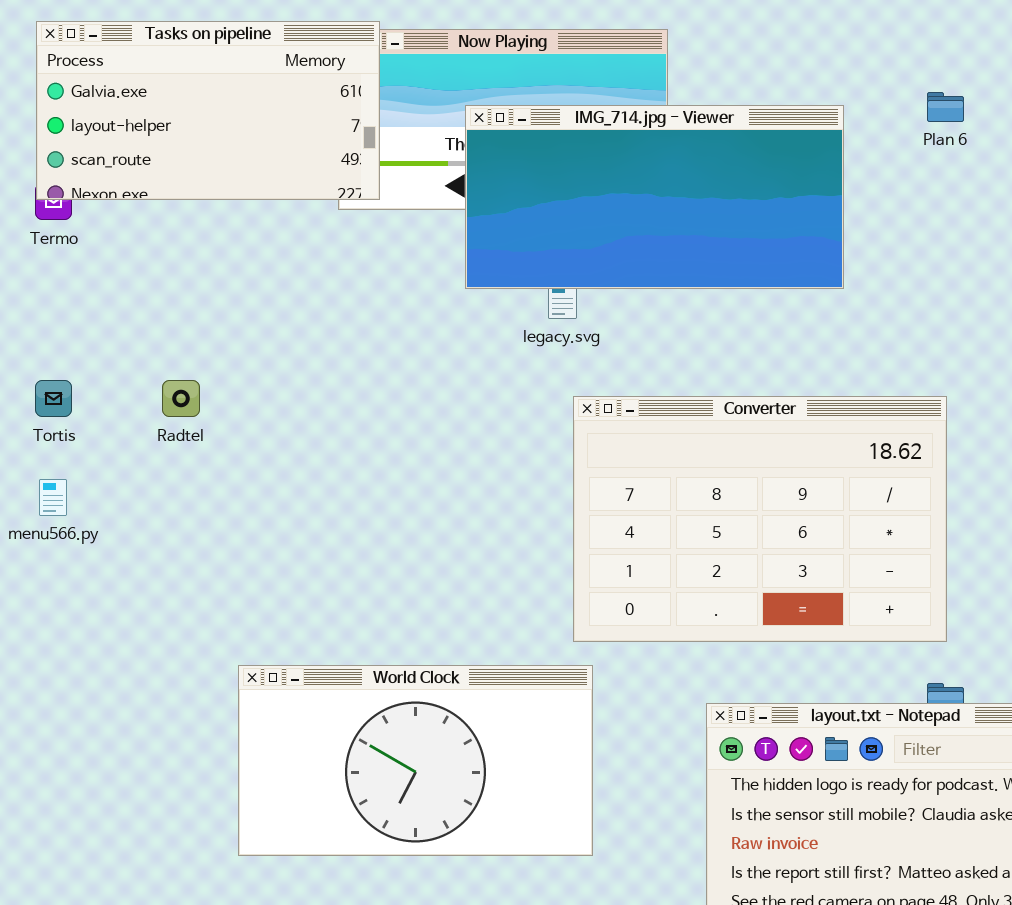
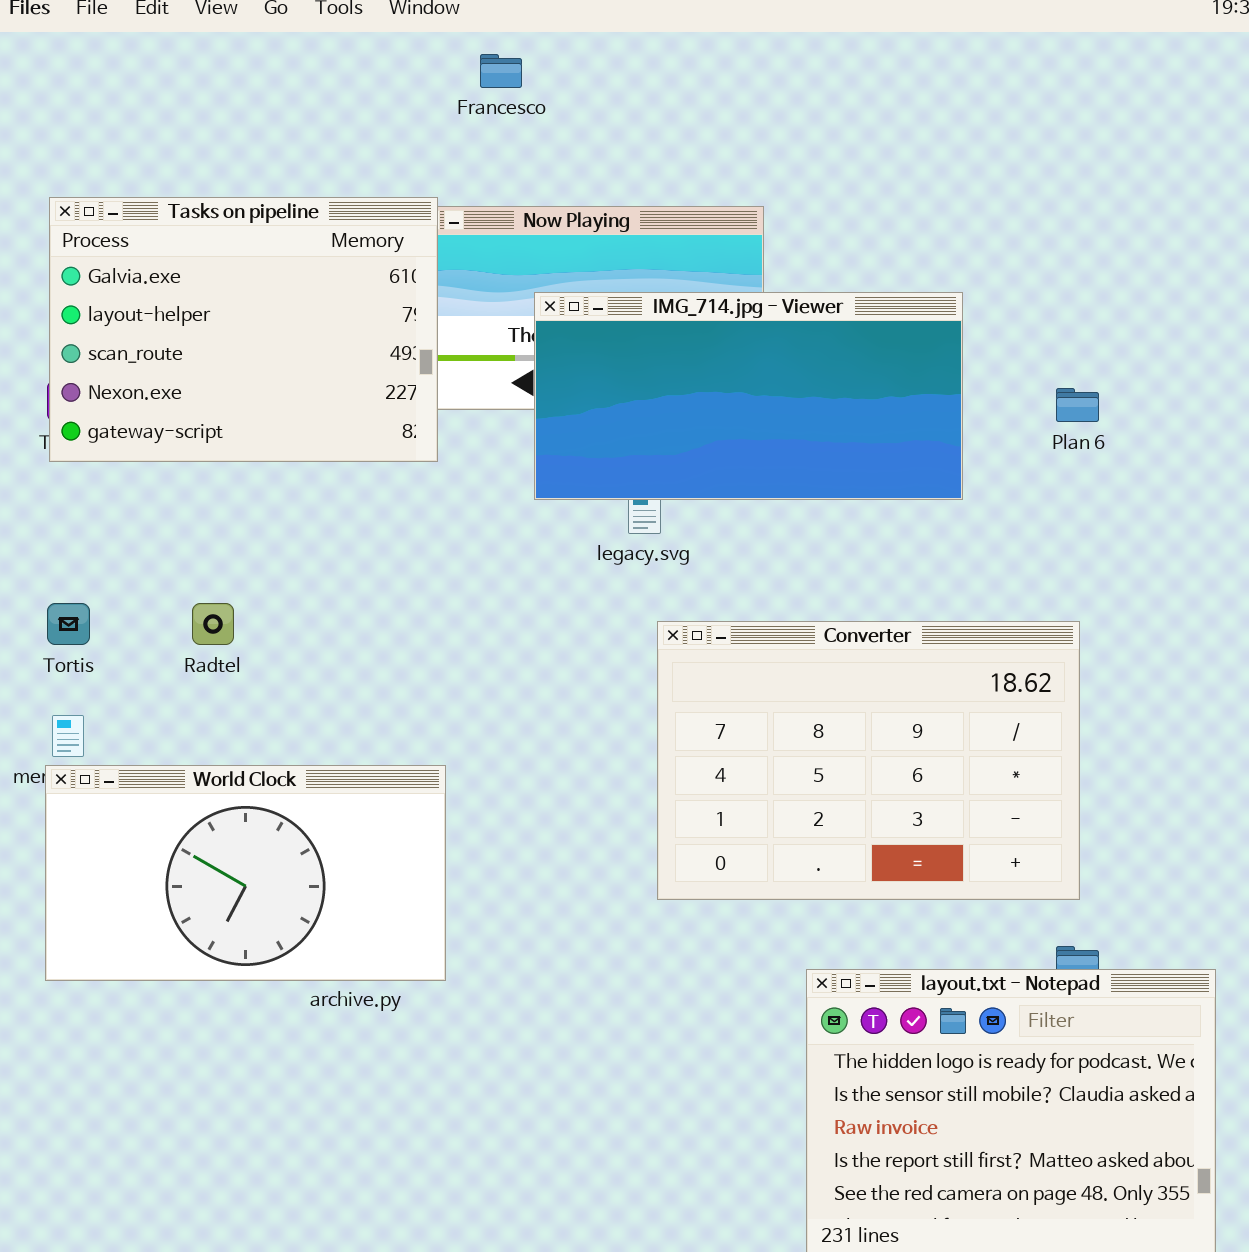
Tasks on pipeline: [36,21,380,200] -> [49,197,438,462], resized
Plan 6: [927,92,964,122] -> [1056,388,1099,422], moved
World Clock: [238,665,593,856] -> [45,765,446,981], moved

